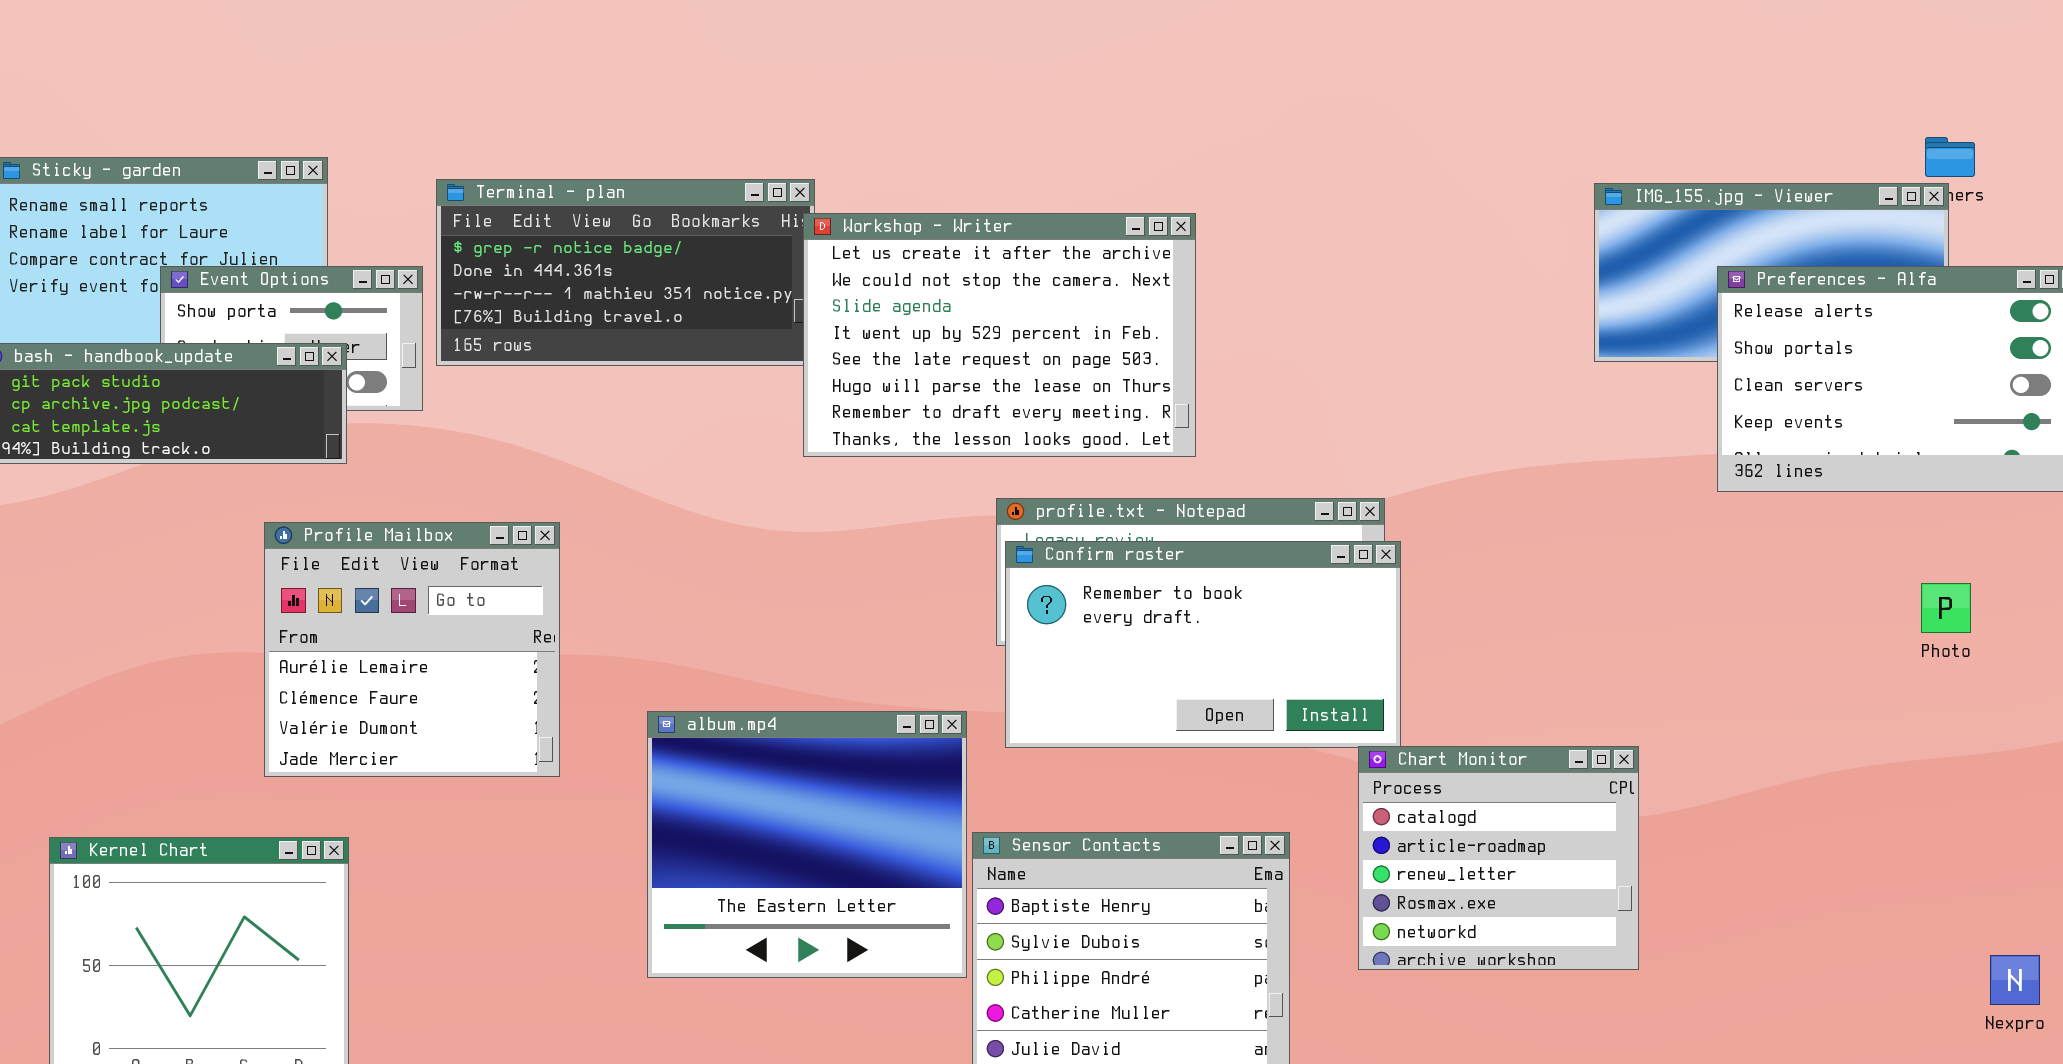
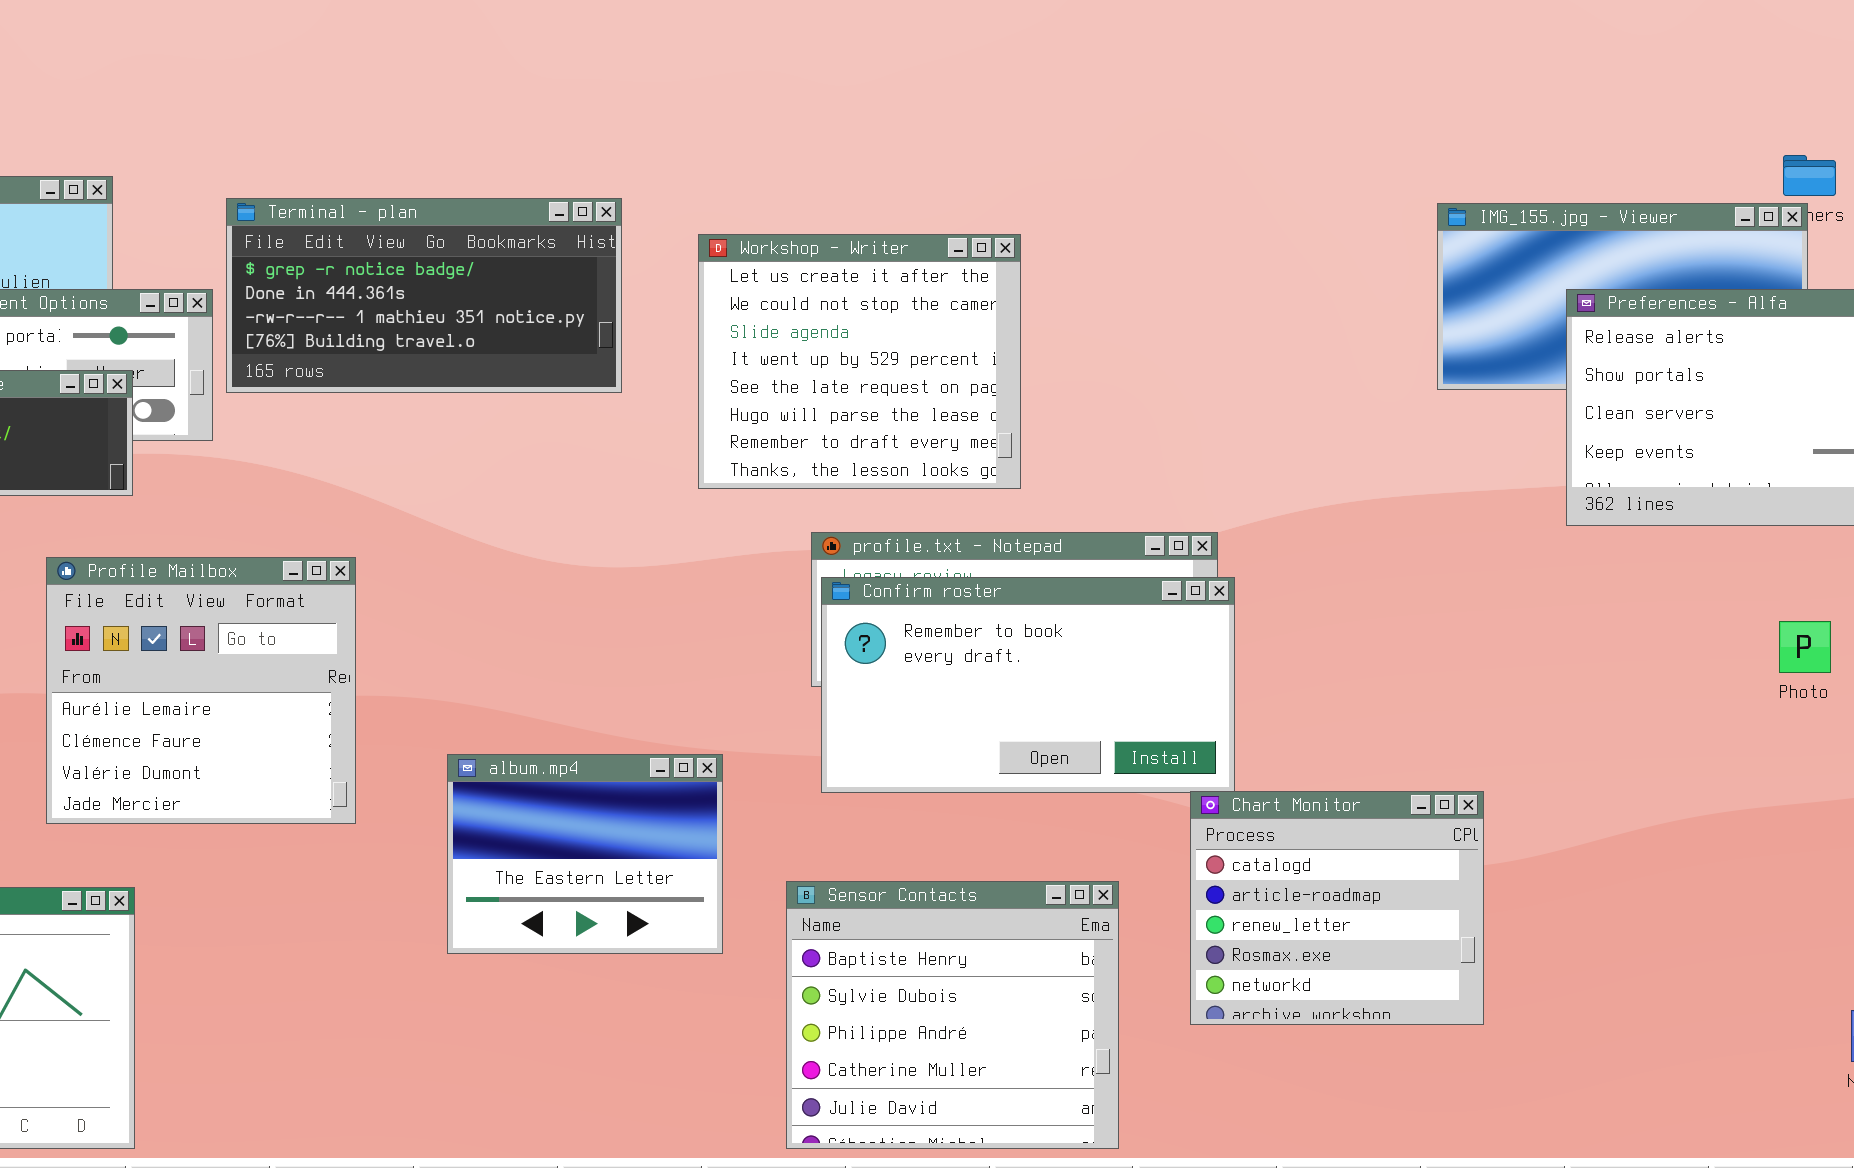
Workshop - Writer: [803,213,1196,457] -> [698,234,1021,489], resized
album.mp4: [647,711,967,978] -> [447,754,723,954], resized

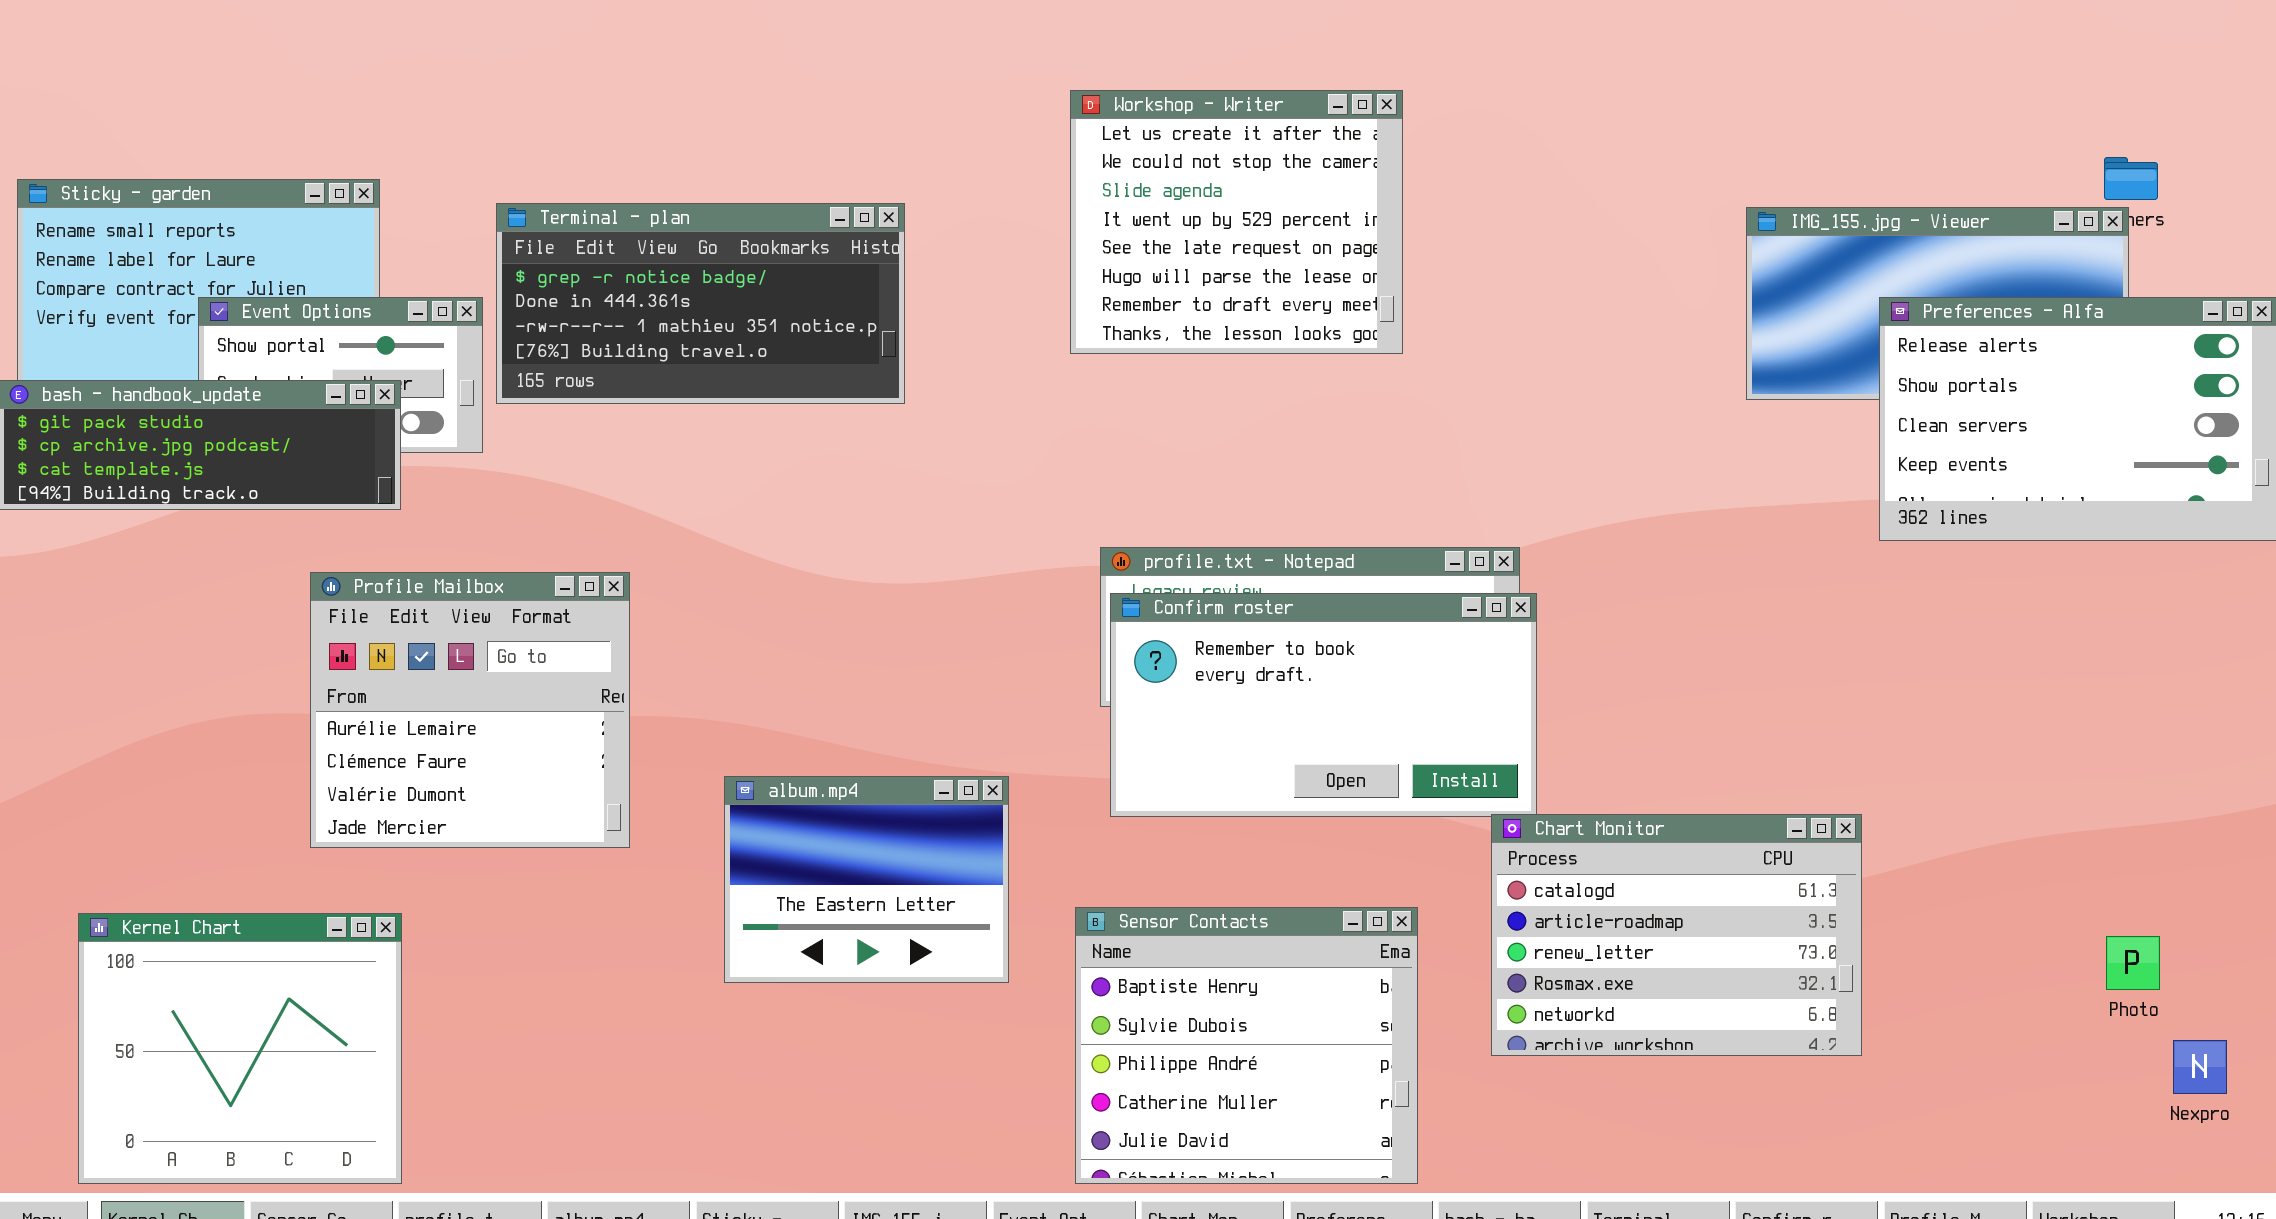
Workshop - Writer: [698,234,1021,489] -> [1070,90,1403,354], moved
Photo: [1779,621,1831,673] -> [2106,936,2160,990], moved
Chart Monitor: [1190,791,1484,1025] -> [1491,814,1862,1056], resized

